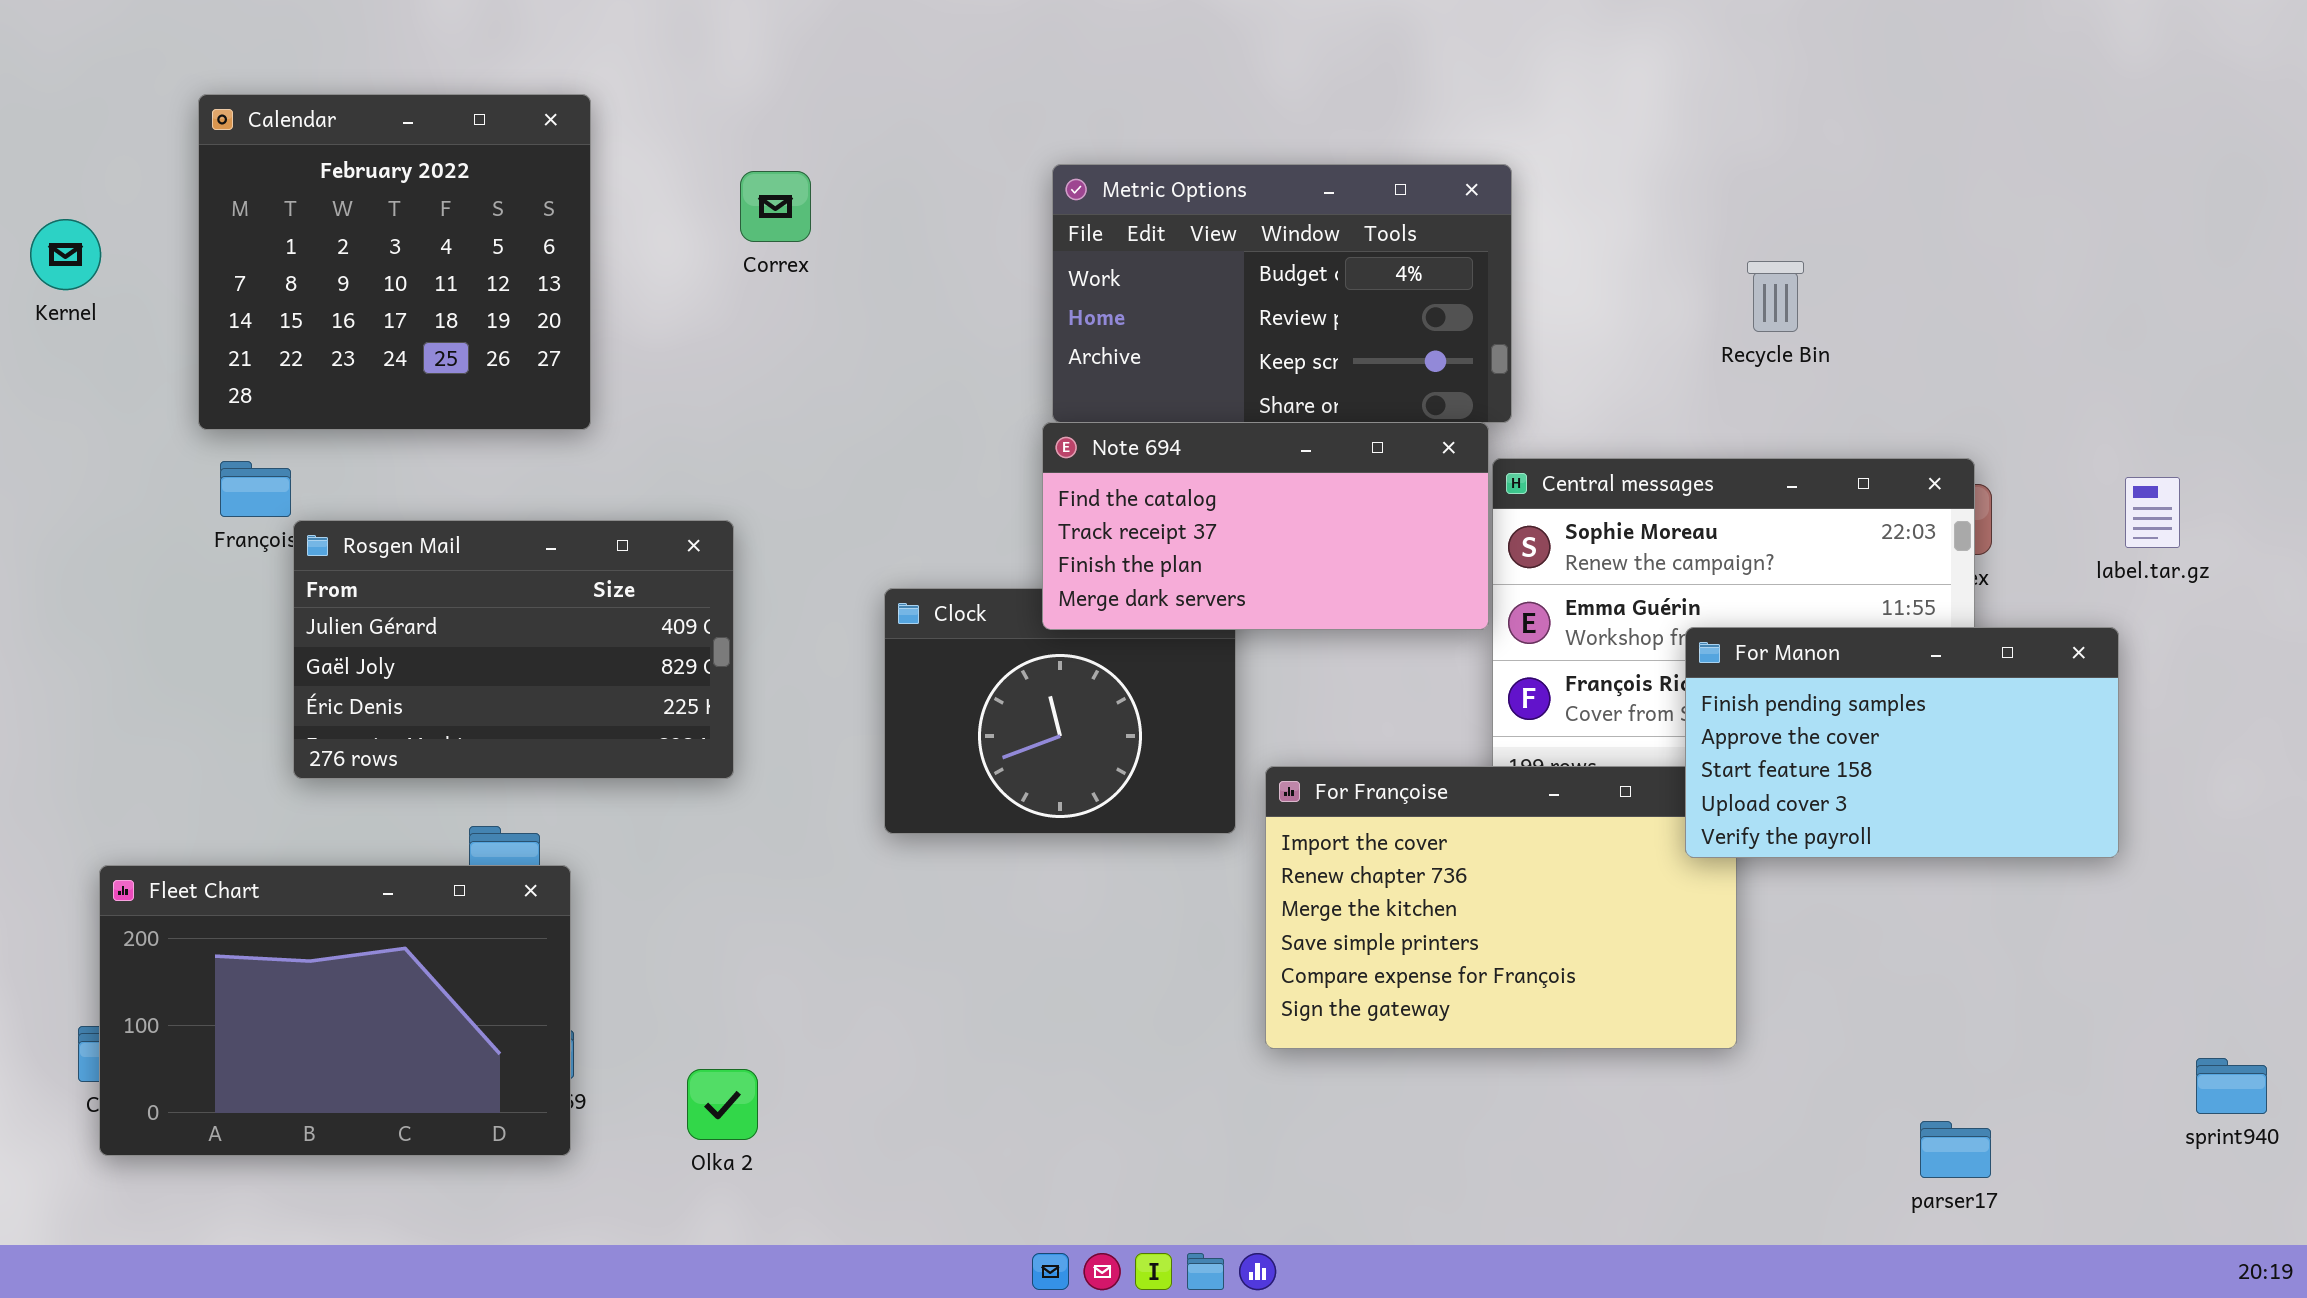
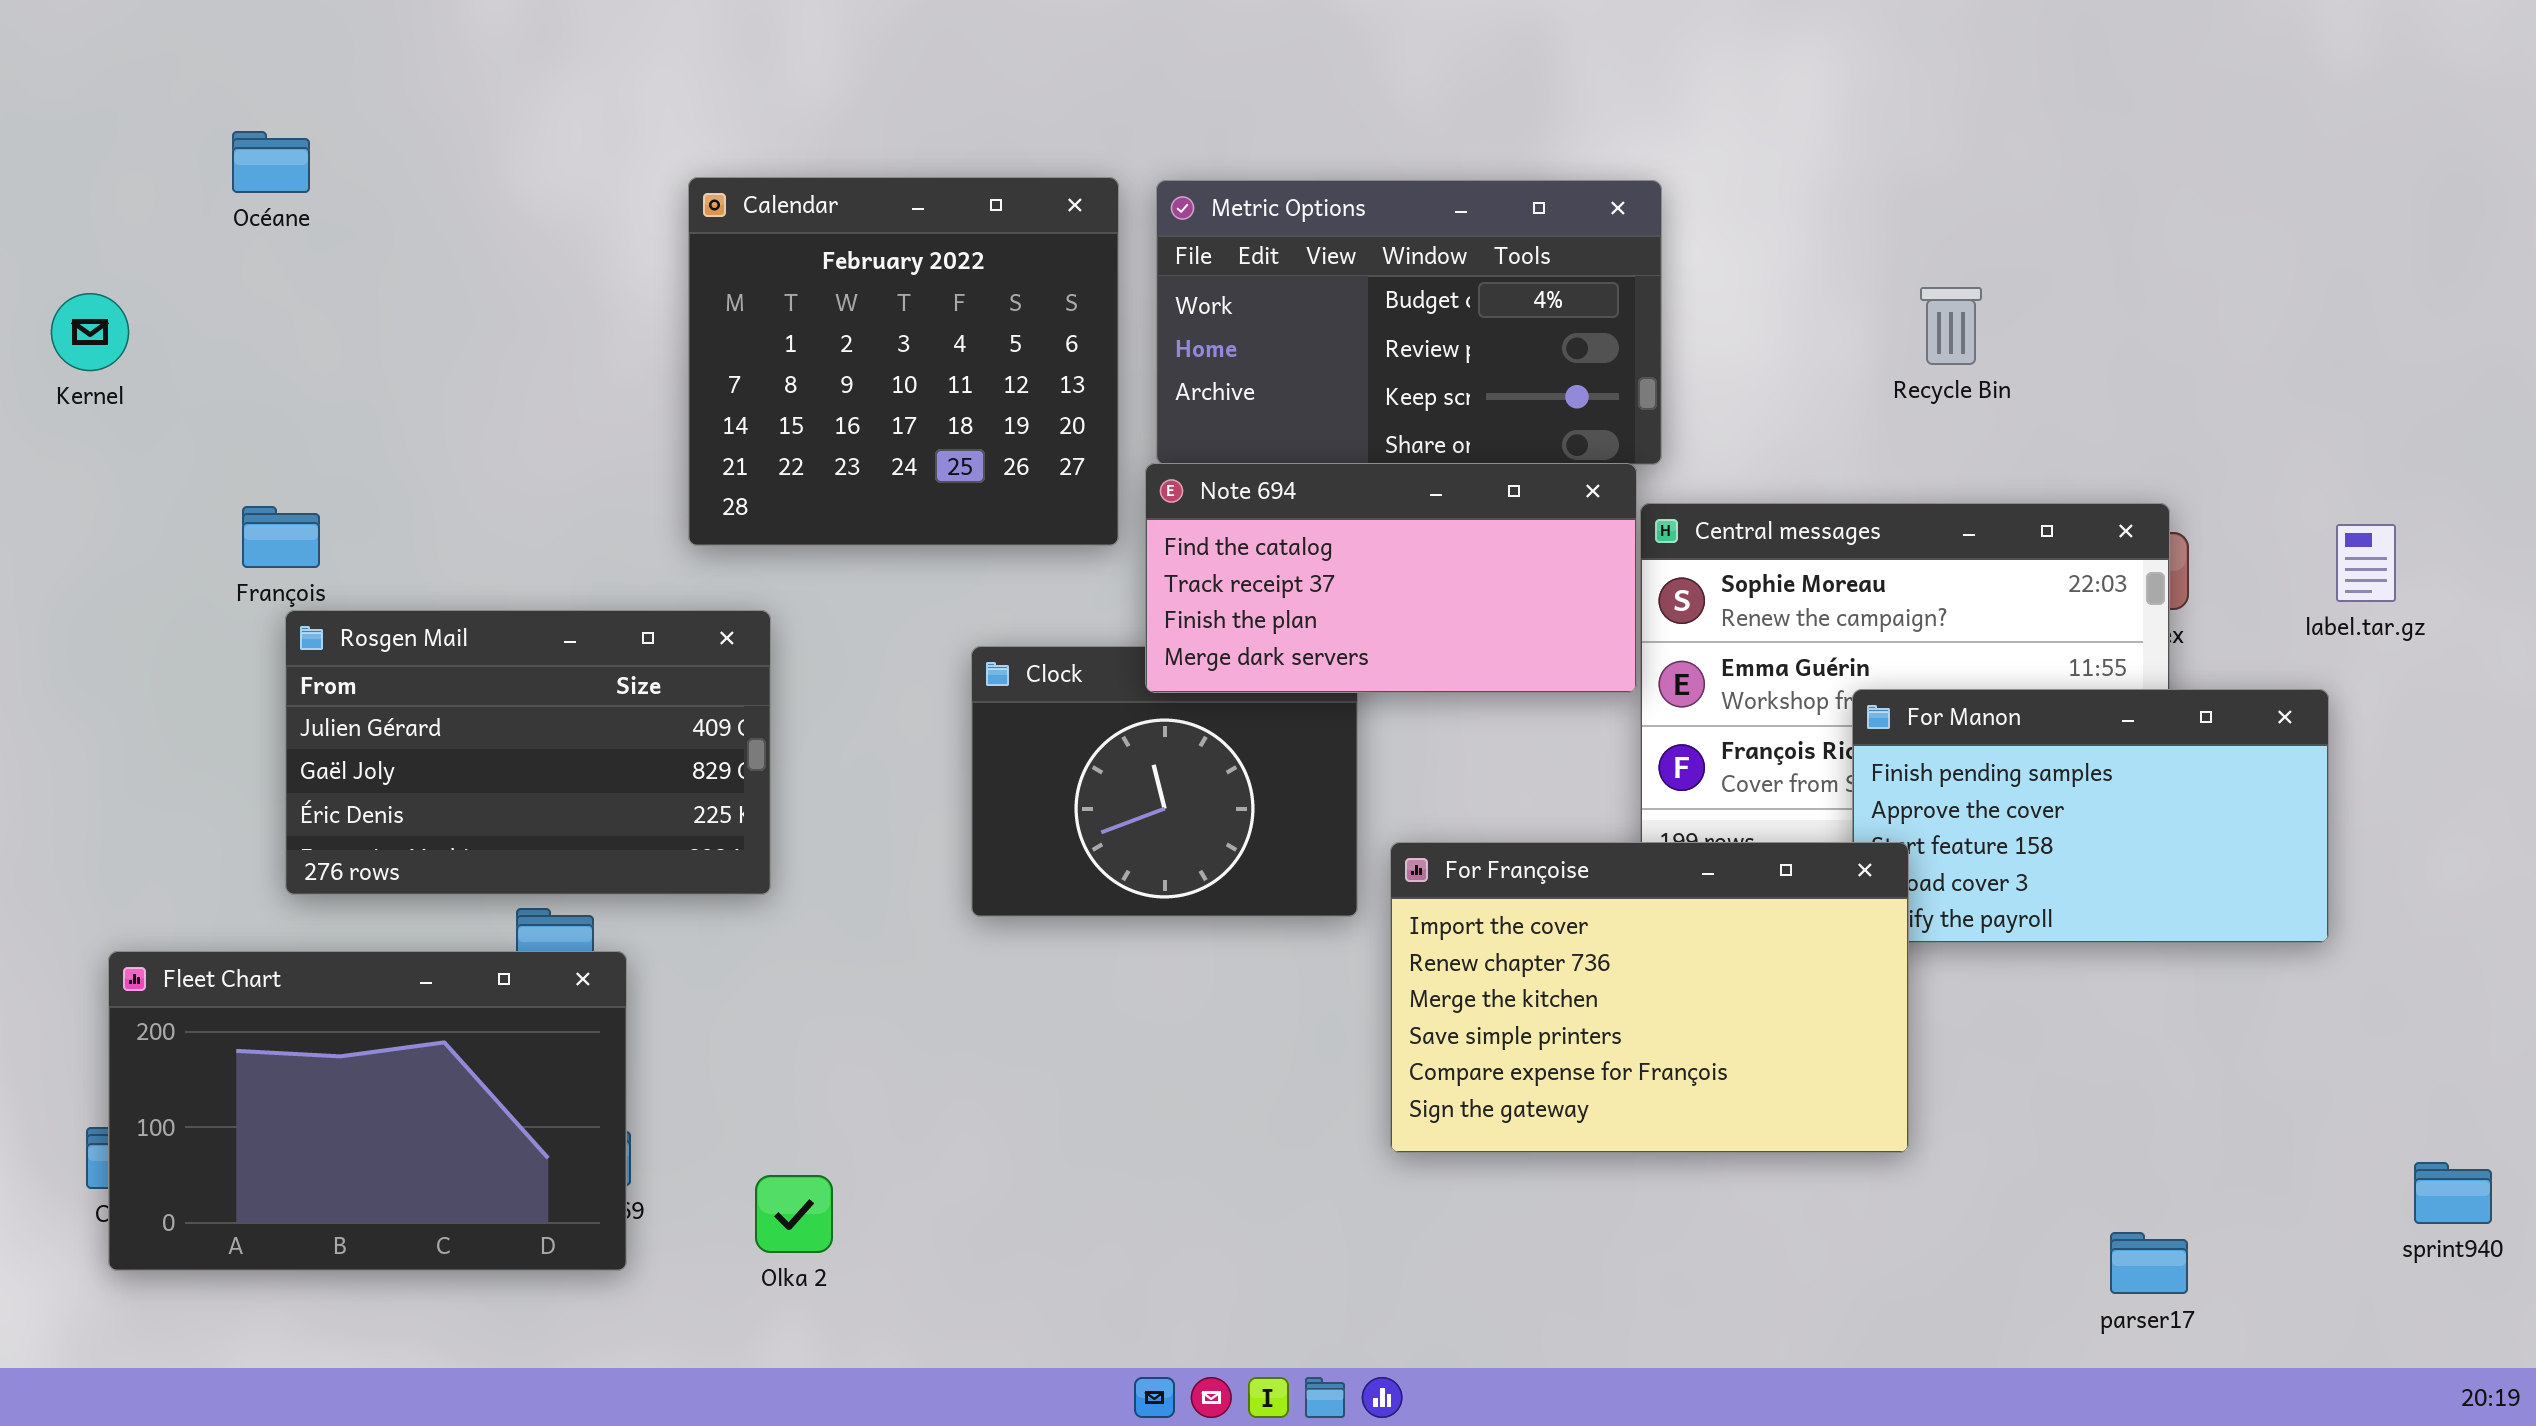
Calendar: [198,94,591,430] -> [688,177,1119,546], moved
Kernel: [30,219,101,290] -> [51,293,129,371], moved
Rosgen Mail: [293,520,734,779] -> [285,610,771,895], moved
For Françoise: [1265,766,1737,1049] -> [1390,842,1909,1153], raised

